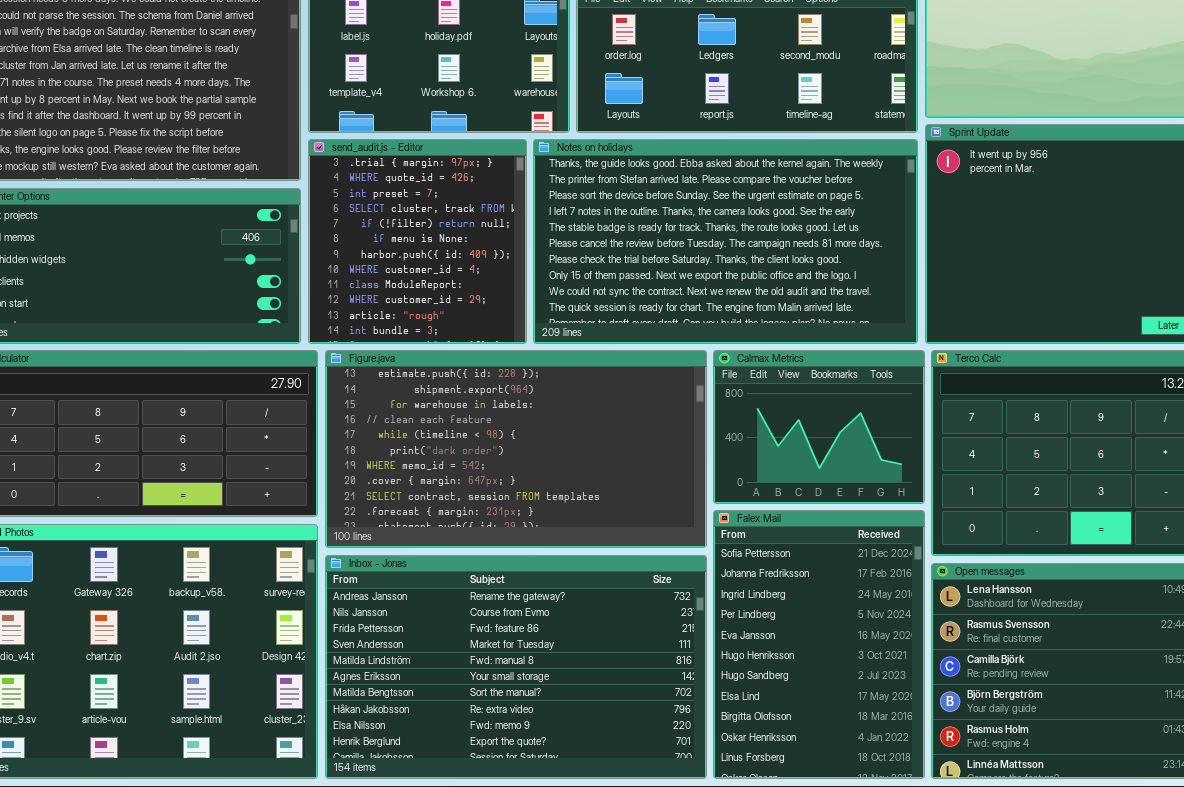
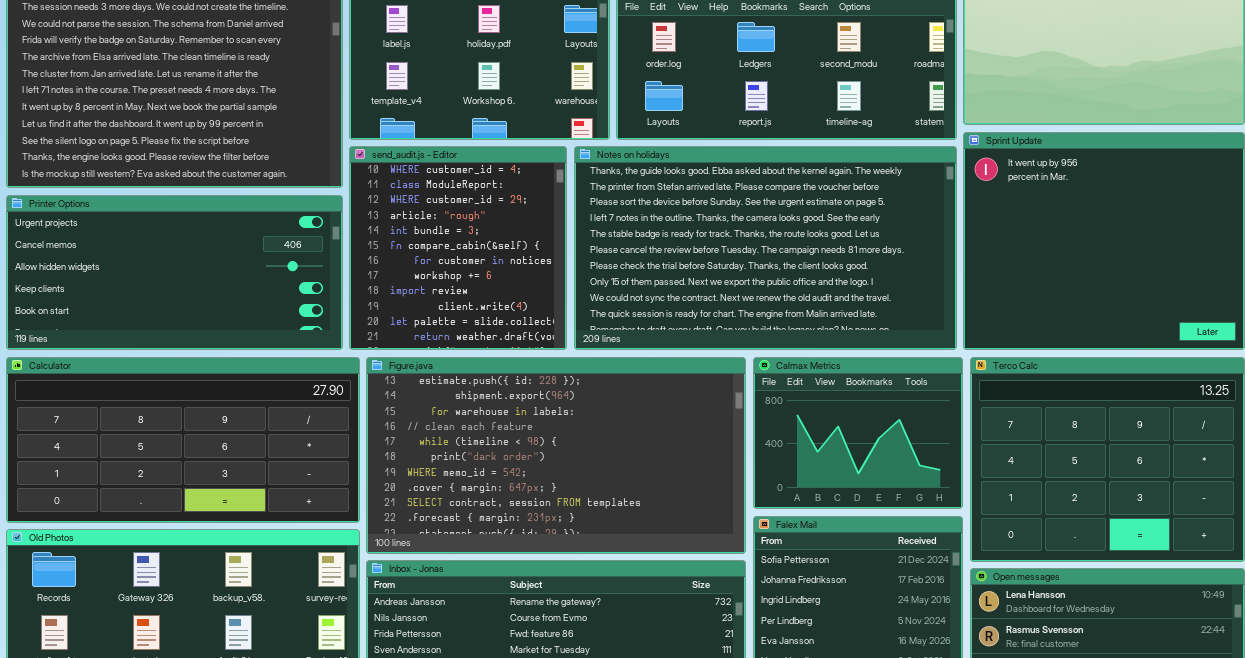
send_audit.js - Editor: [308,139,527,344] -> [349,146,567,350], scrolled down 7 rows

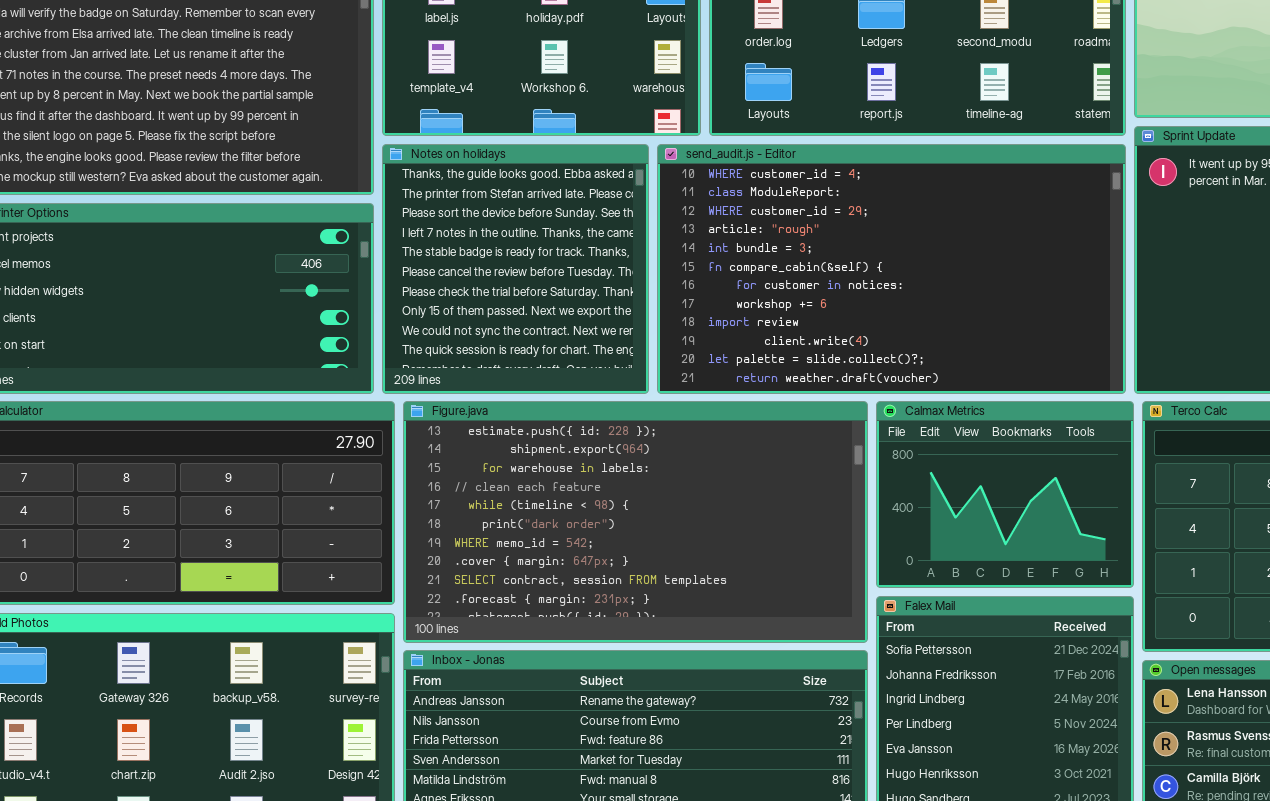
send_audit.js - Editor: [349,146,567,350] -> [657,144,1126,394], moved, resized
Notes on holidays: [574,146,957,350] -> [382,144,649,394], moved, resized

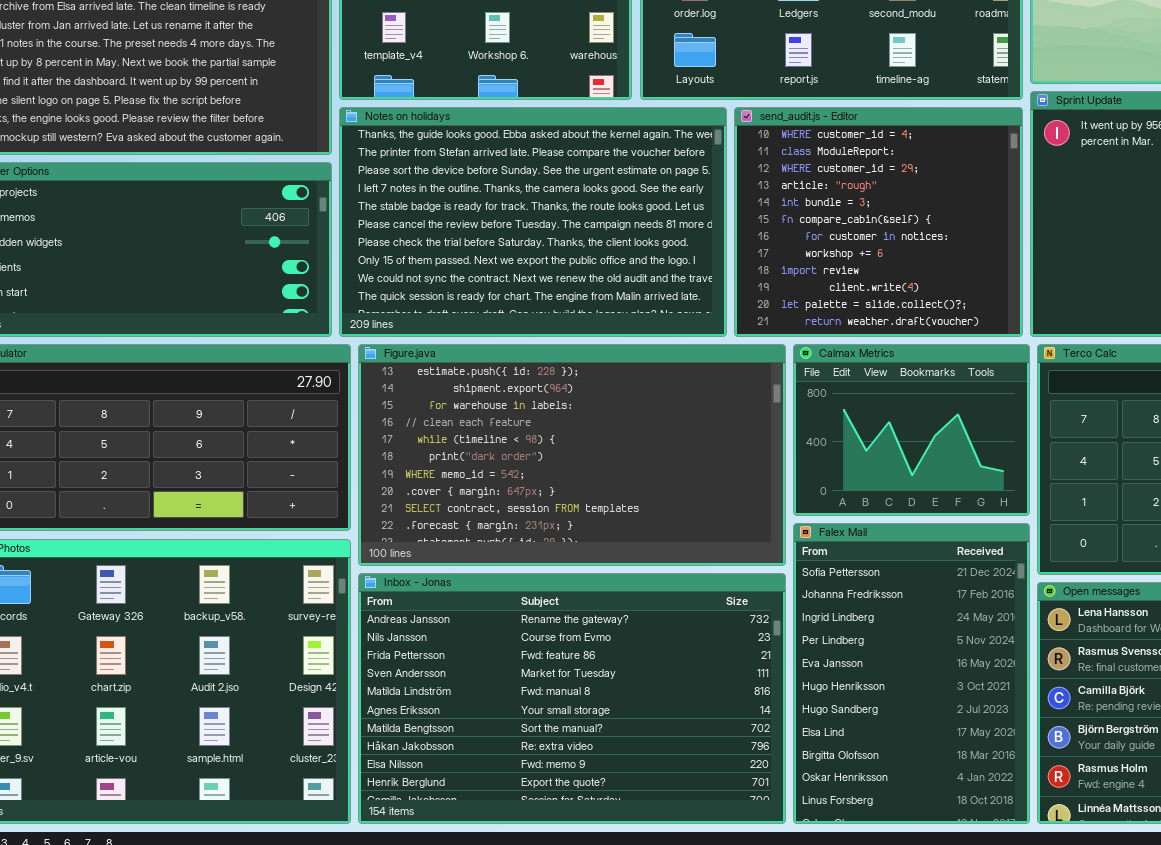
Notes on holidays: [382,144,649,394] -> [339,107,727,337], resized
send_audit.js - Editor: [657,144,1126,394] -> [734,107,1023,337], resized

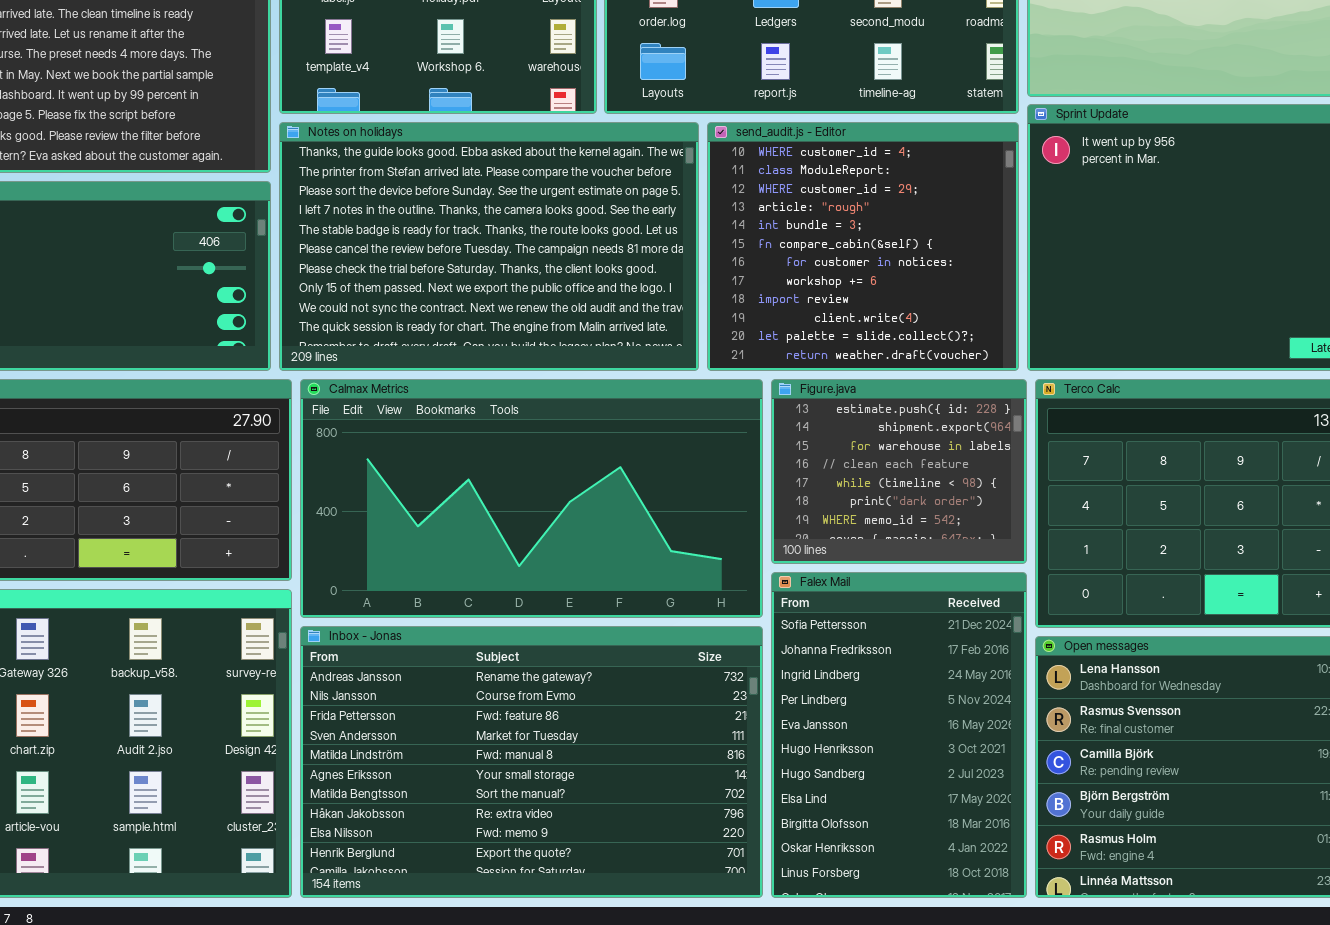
Figure.java: [358,344,786,566] -> [771,379,1027,564], moved, resized
Calmax Metrics: [793,344,1030,516] -> [300,379,763,618], moved, resized

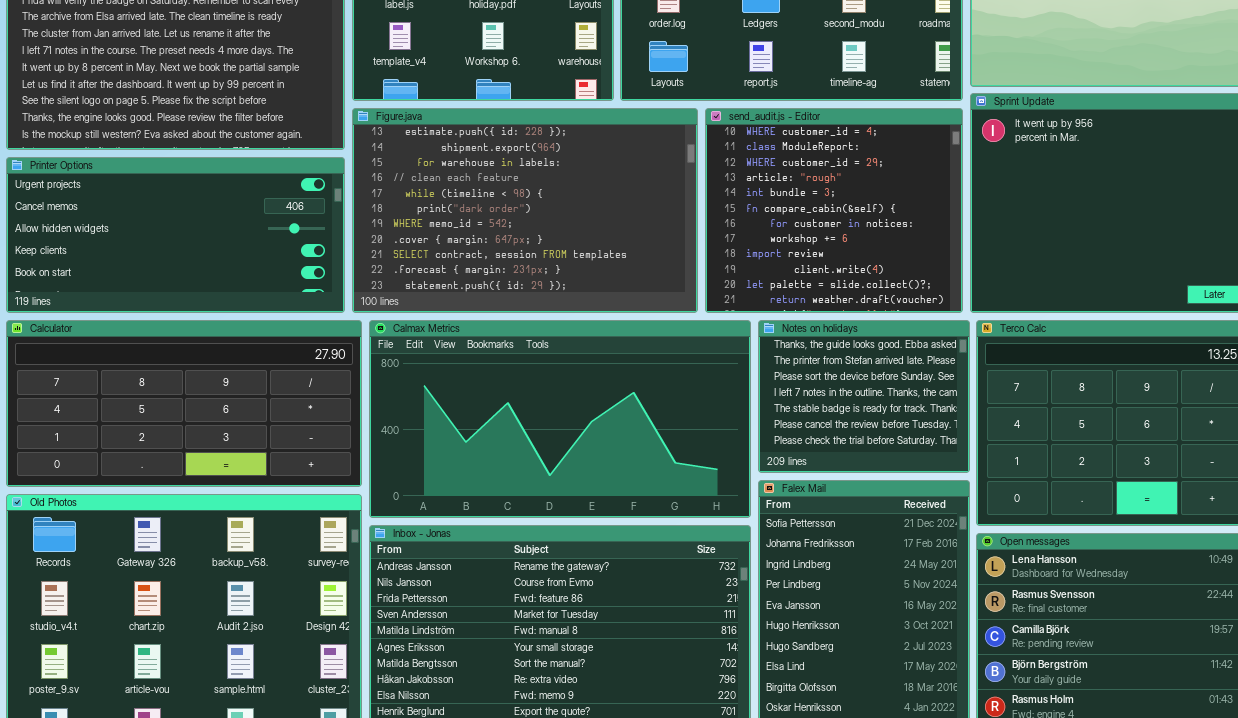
Notes on holidays: [279,122,699,371] -> [758,320,970,473], moved, resized
Figure.java: [771,379,1027,564] -> [352,108,698,313], moved, resized

